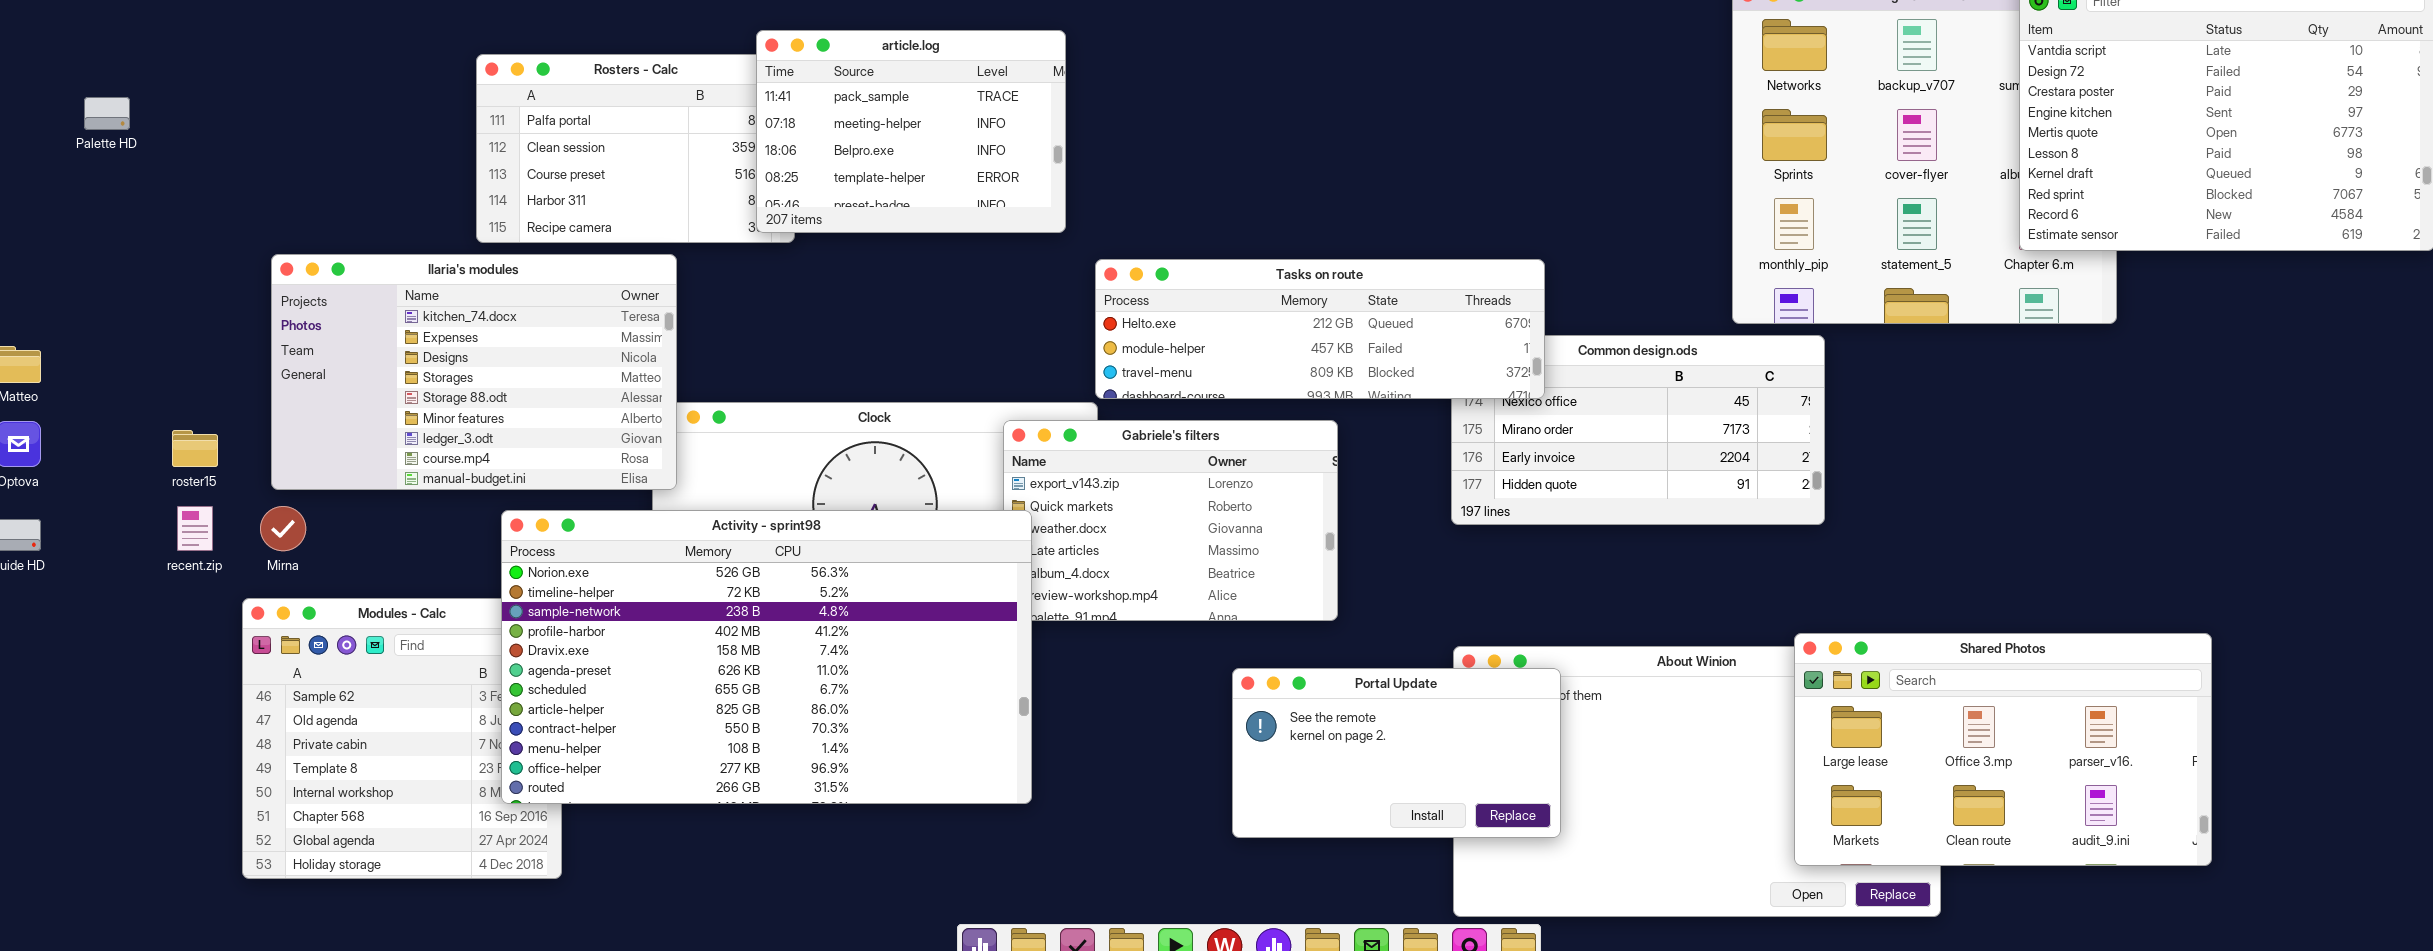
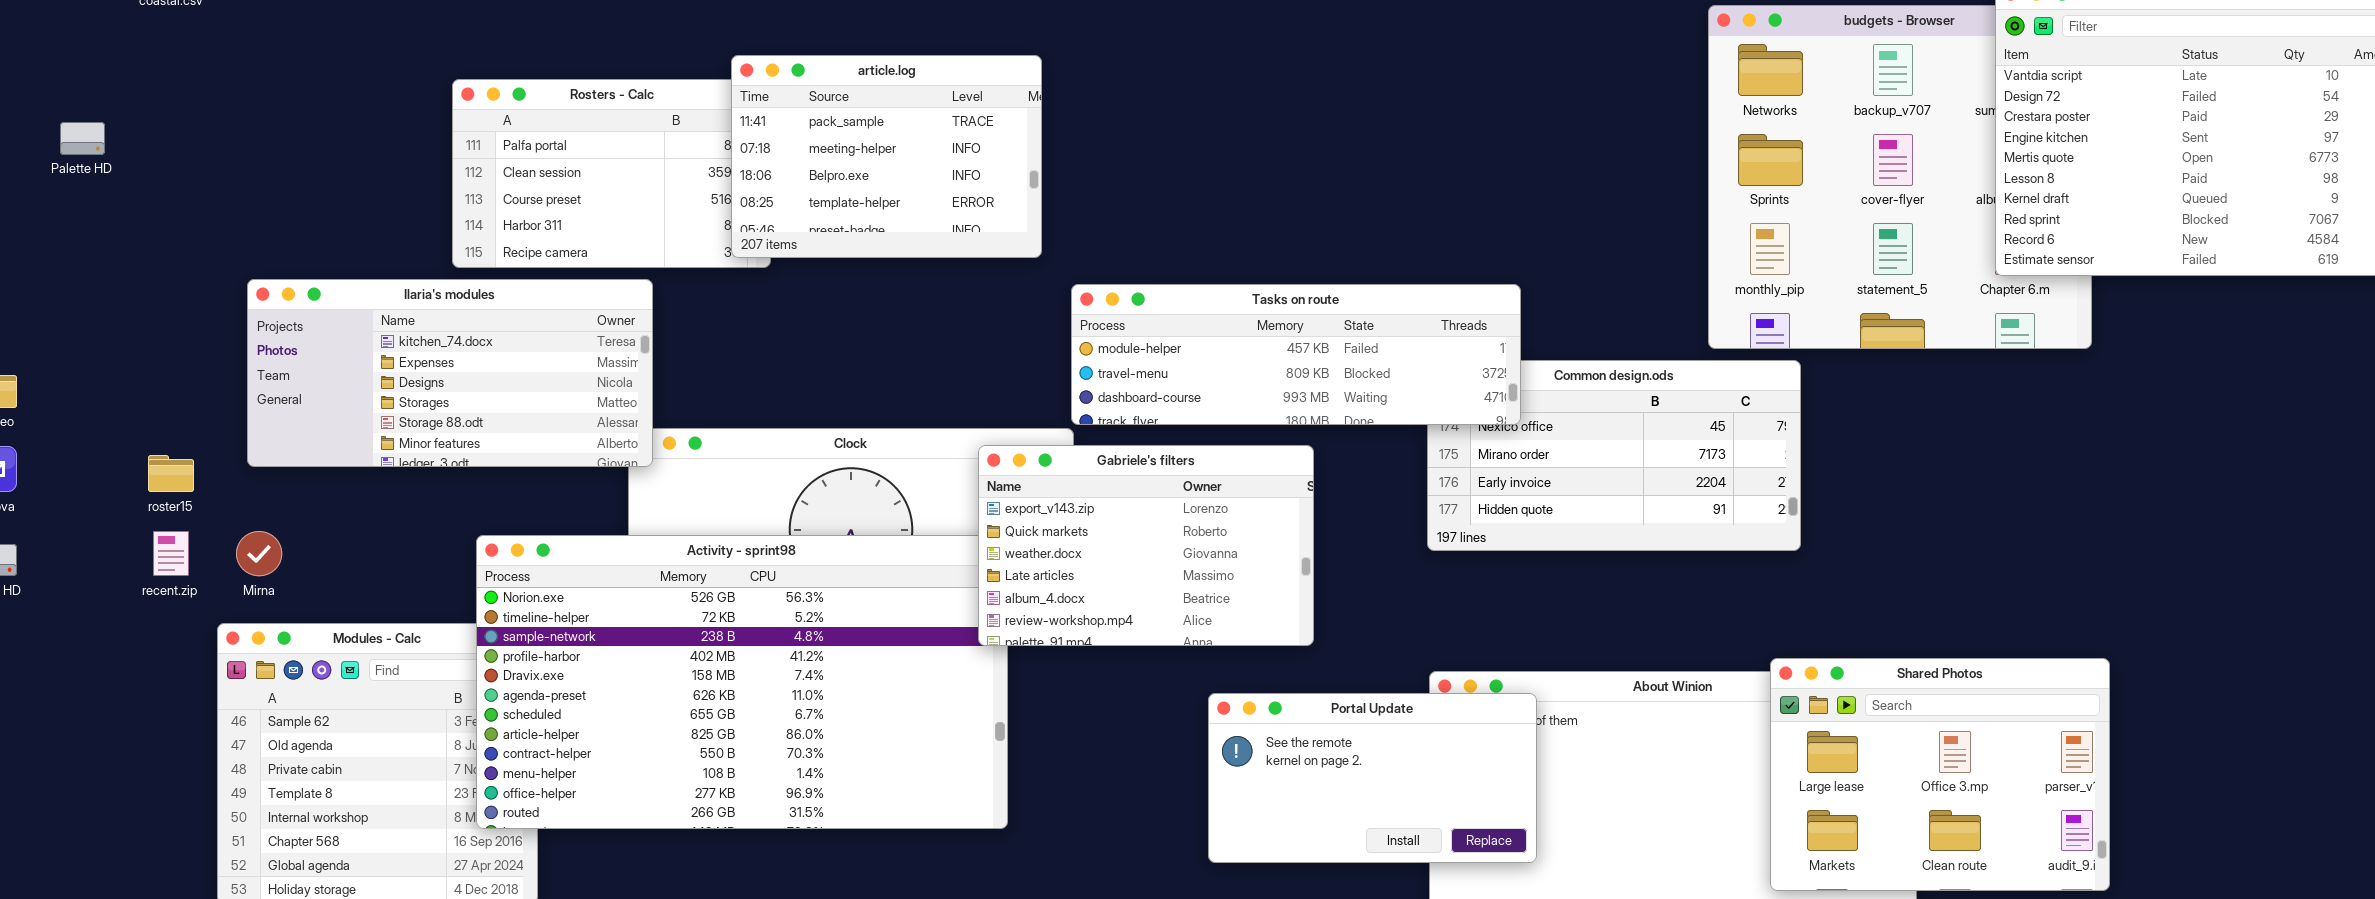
Ilaria's modules: [271,254,677,490] -> [247,279,653,467], resized
Tasks on route: [1095,259,1545,399] -> [1071,284,1521,425], scrolled down 1 row
Gabriele's filters: [1003,420,1338,621] -> [978,445,1314,646], raised
Shared Photos: [1794,633,2212,866] -> [1770,658,2110,891], resized

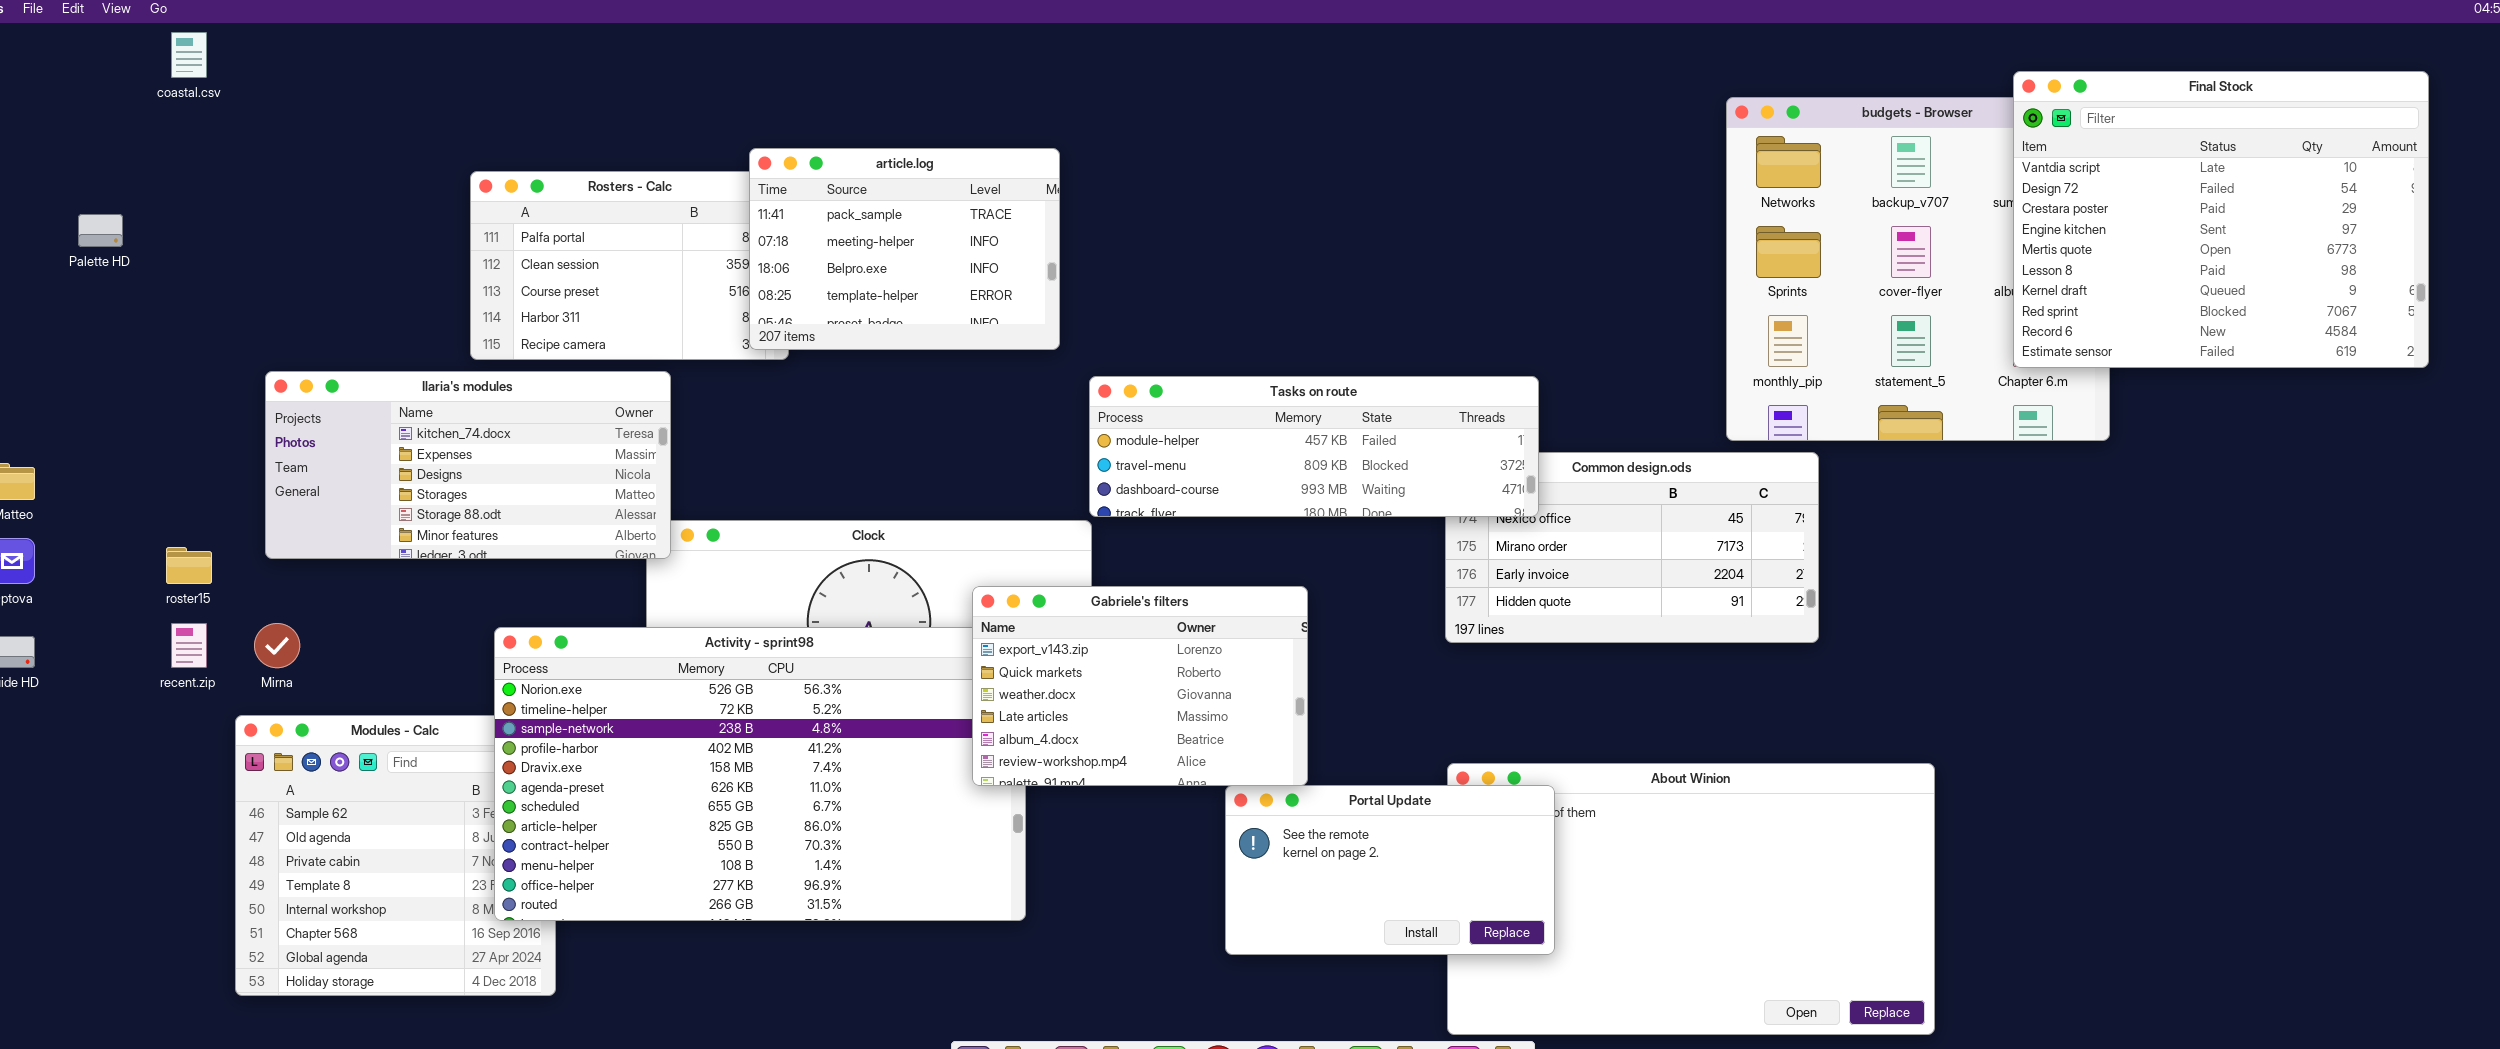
Gabriele's filters: [978,445,1314,646] -> [972,586,1308,786], moved
Shared Photos: [1770,658,2110,891] -> none, closed

